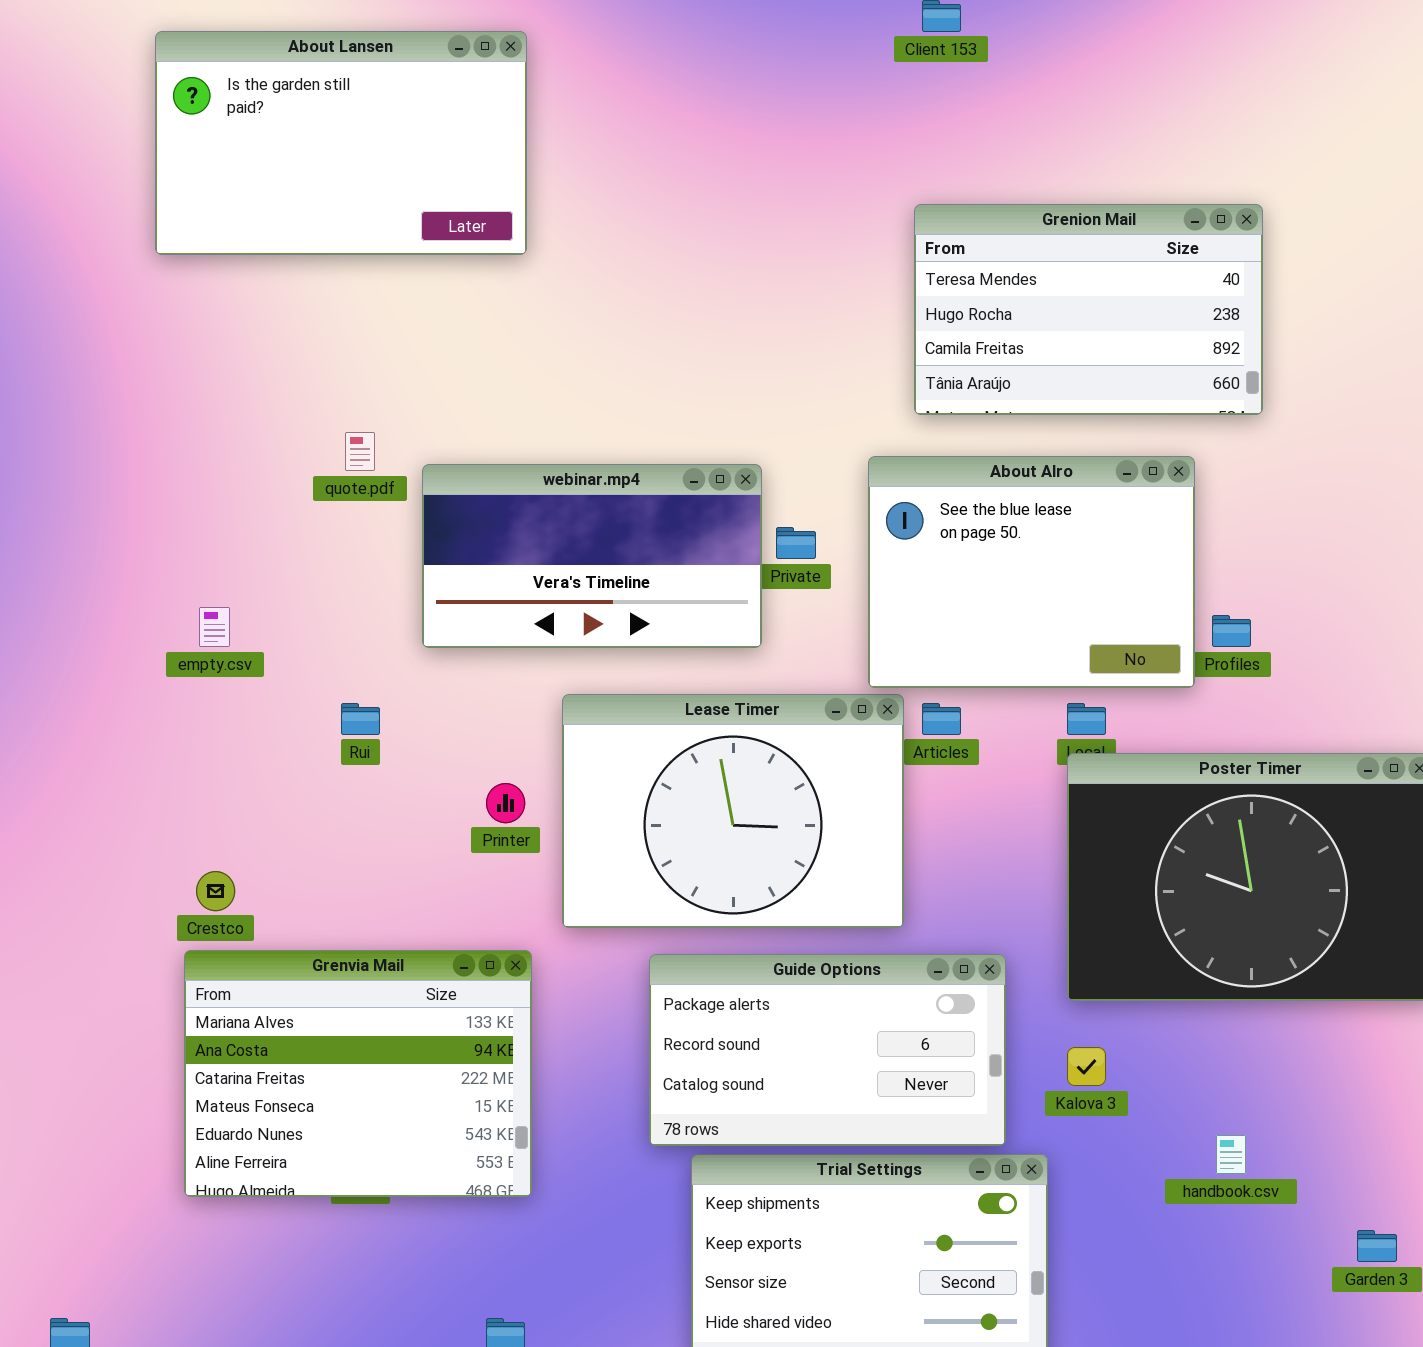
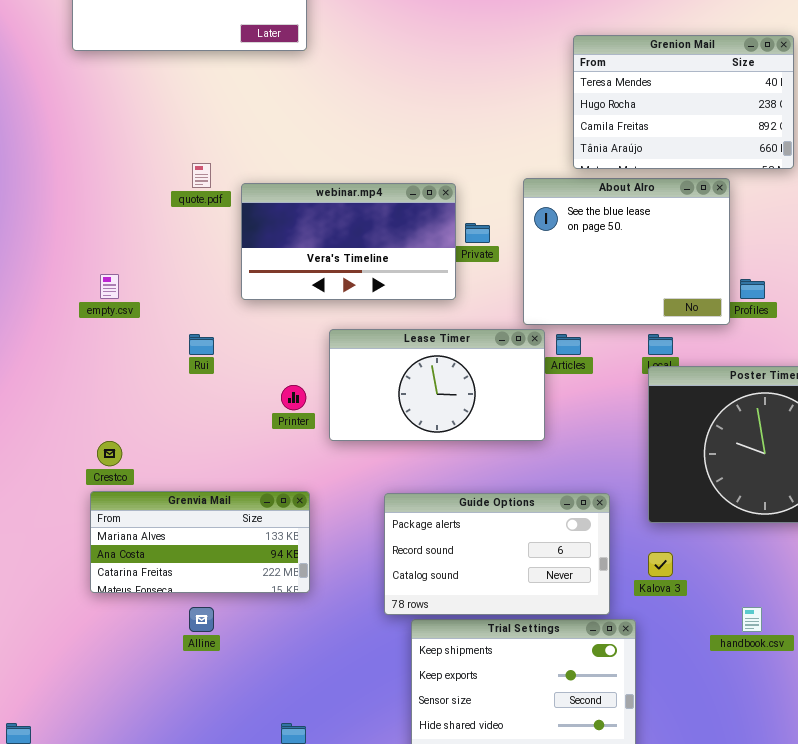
Grenion Mail: [914,204,1263,415] -> [573,35,794,169], moved
Lease Timer: [562,694,904,928] -> [329,329,545,441], resized
Grenvia Mail: [184,950,532,1197] -> [90,491,310,593], resized

